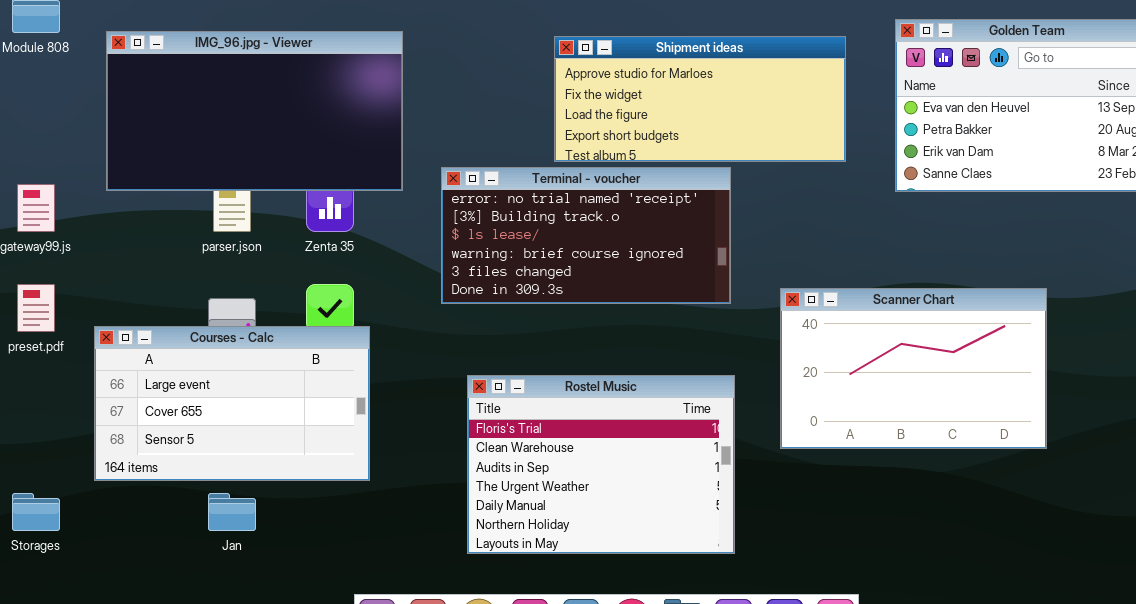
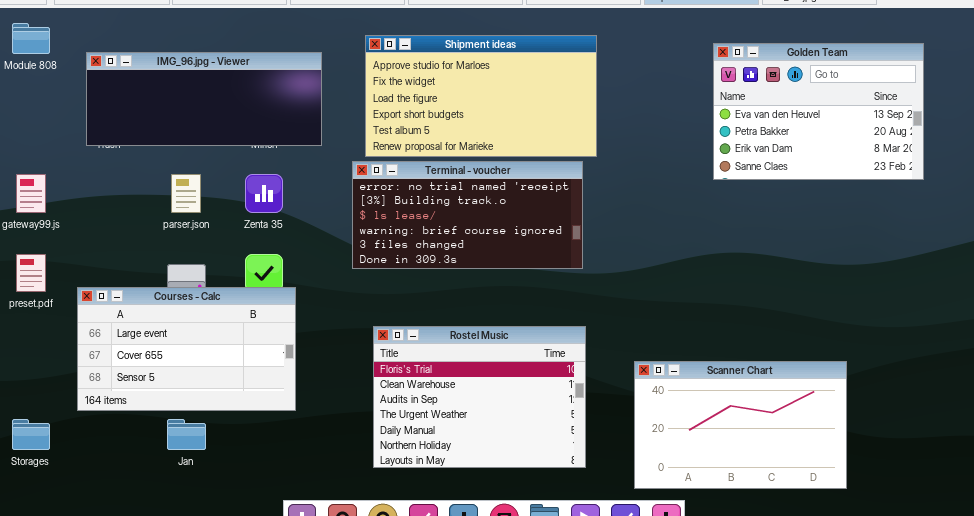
IMG_96.jpg - Viewer: [106,31,403,191] -> [86,52,322,146], resized
Shipment ideas: [554,36,846,162] -> [365,35,597,157], moved, resized
Scanner Chart: [780,288,1047,449] -> [634,361,847,489], moved

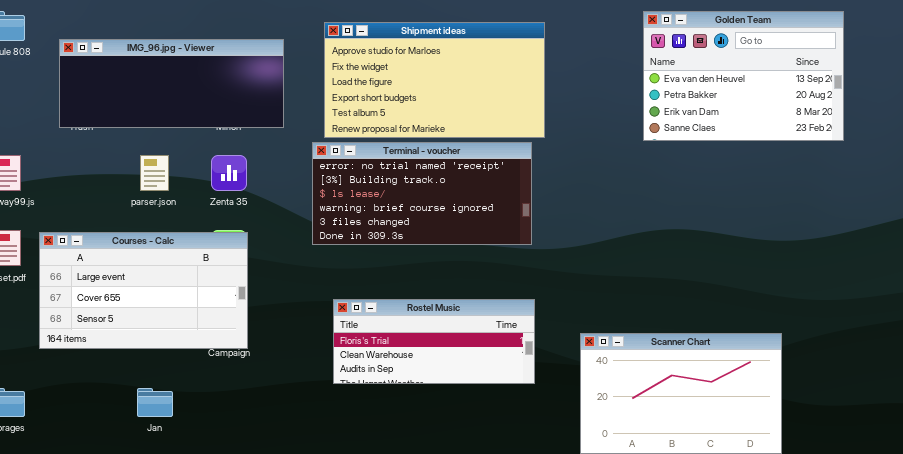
Golden Team: [713,43,924,180] -> [643,11,844,141], moved
Courses - Calc: [77,287,296,411] -> [39,232,248,349], moved
Rostel Music: [373,326,586,468] -> [333,299,535,384], resized

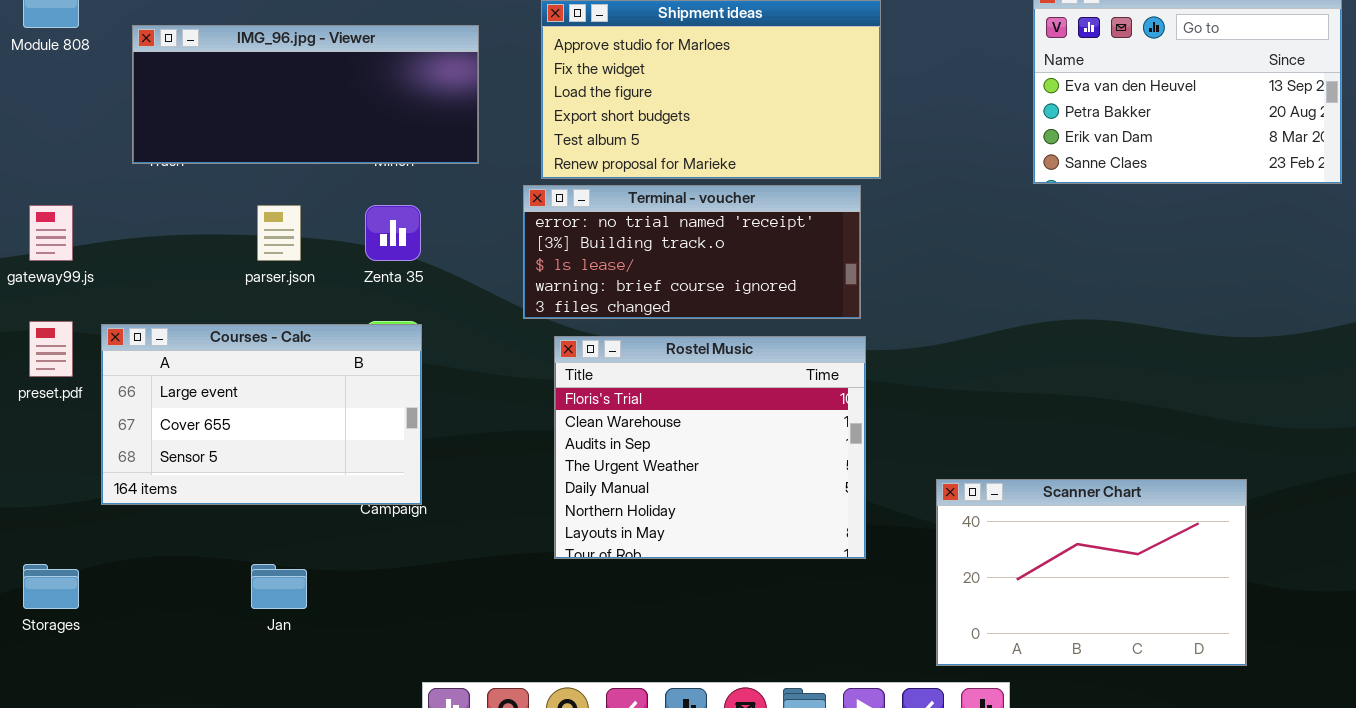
Terminal - voucher: [312,142,532,245] -> [523,185,861,319], resized
Rostel Music: [333,299,535,384] -> [554,336,866,559], resized

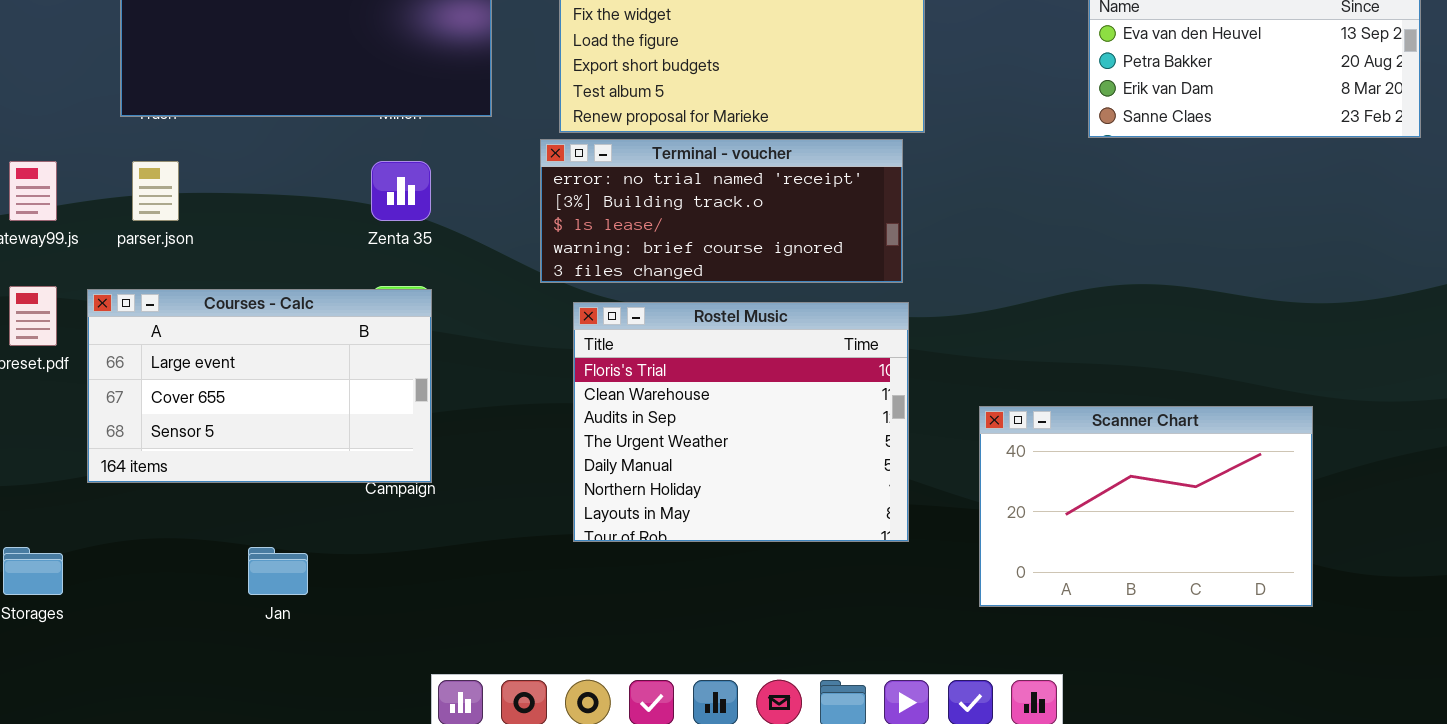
parser.json: [257,205,301,261] -> [132,161,179,221], moved
Scanner Chart: [936,479,1247,666] -> [979,406,1313,607], moved

